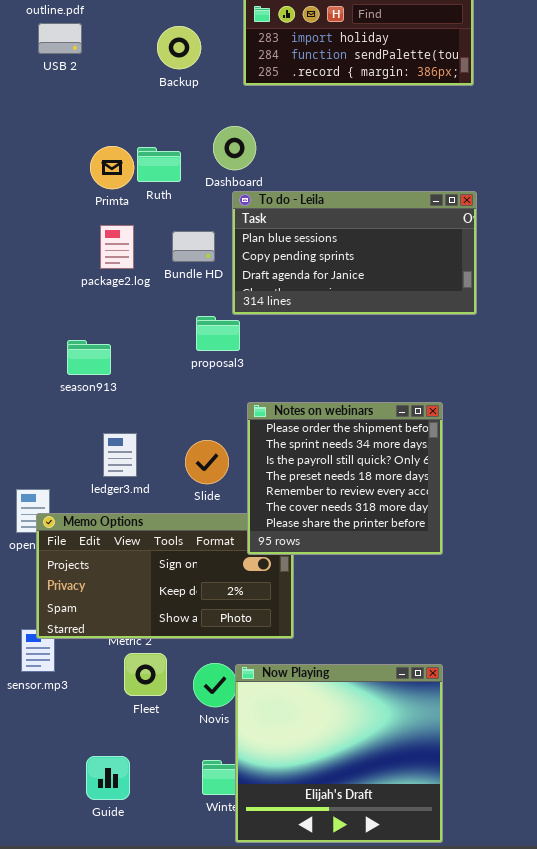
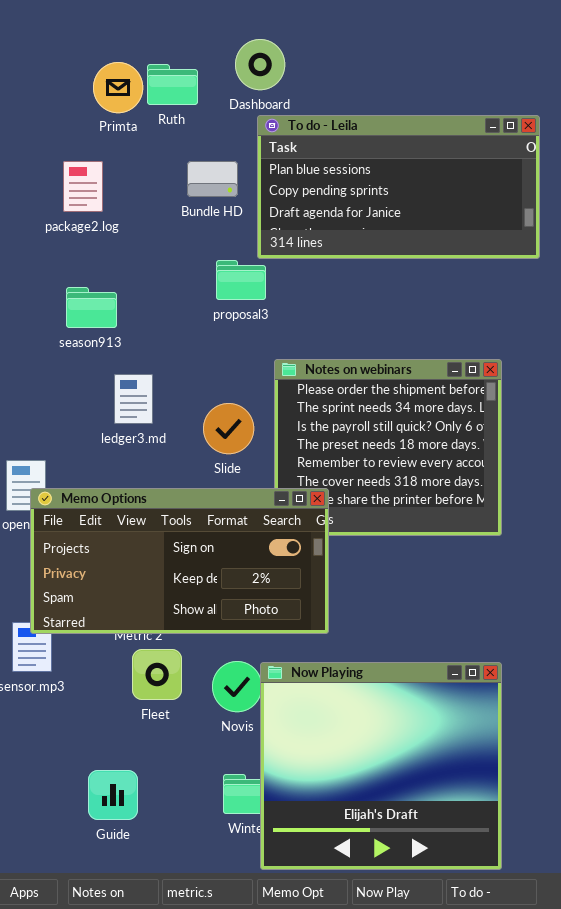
package2.log: [100,225,134,269] -> [63,161,103,212], moved
ledger3.md: [103,433,137,477] -> [114,374,153,424], moved
Memo Options: [36,513,294,639] -> [30,488,329,634], raised

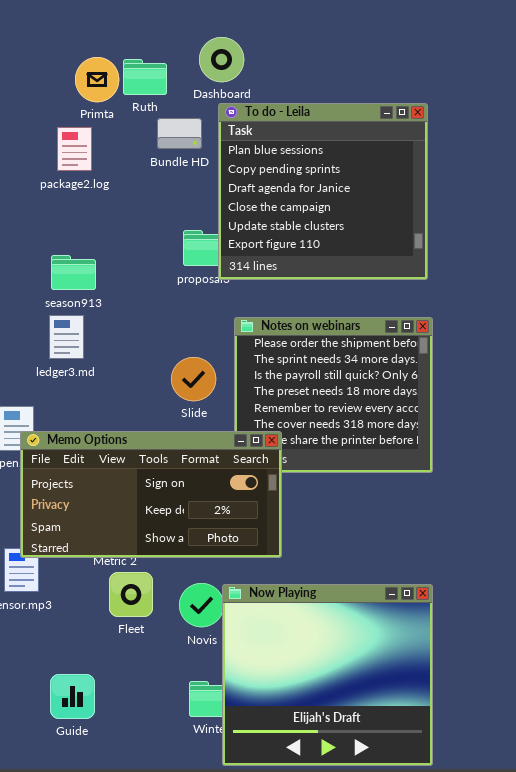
To do - Leila: [257,115,540,259] -> [218,103,428,280], resized
package2.log: [63,161,103,212] -> [57,127,92,171], moved
Bundle HD: [187,161,238,197] -> [157,118,202,149], moved
ledger3.md: [114,374,153,424] -> [49,315,84,359], moved
Guide: [88,770,138,820] -> [50,674,95,719], moved

